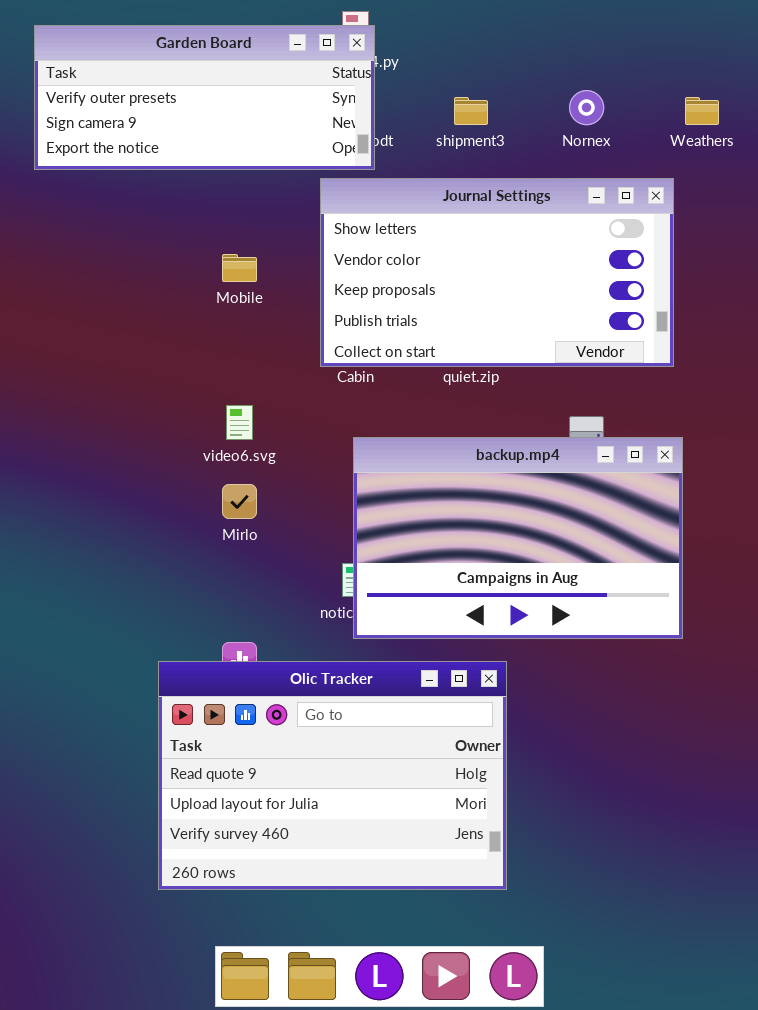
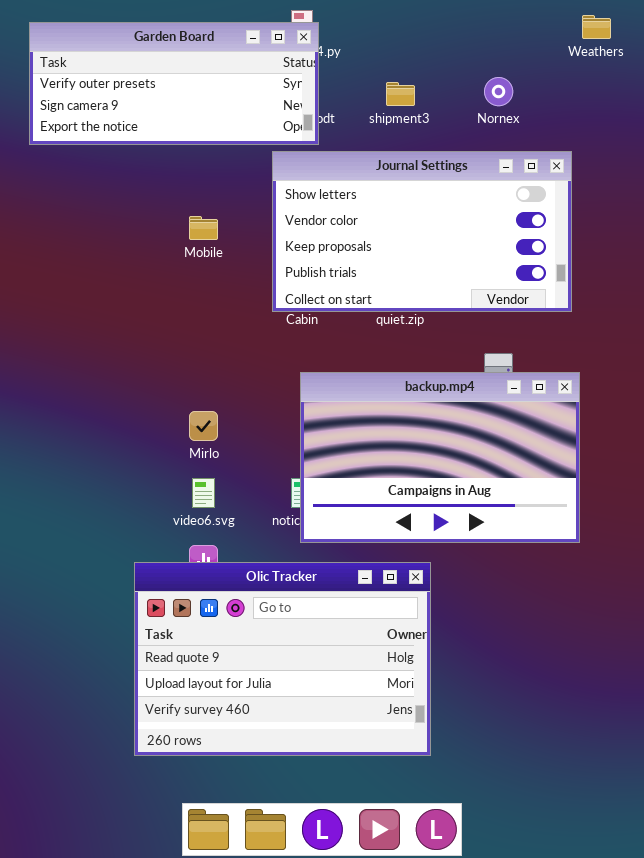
Weathers: [685,97,719,125] -> [582,15,611,39], moved
video6.svg: [226,405,253,440] -> [192,478,215,508], moved

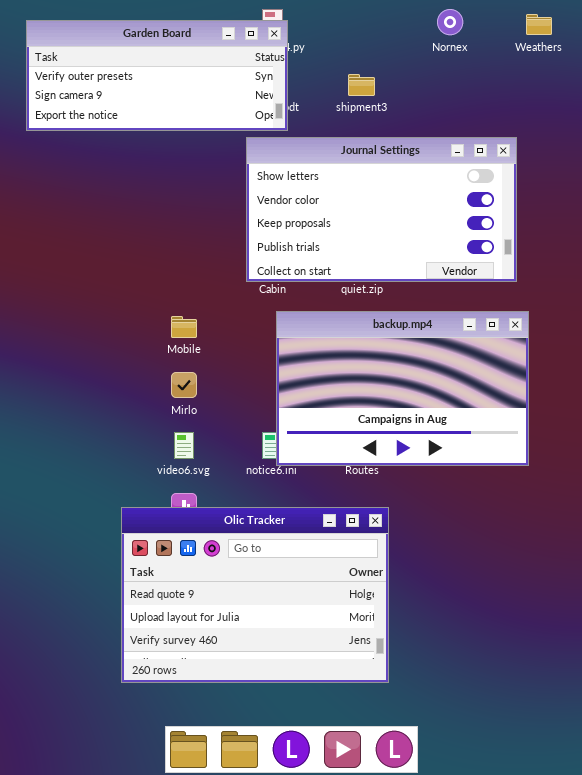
Nornex: [484,77,513,106] -> [437,9,463,35], moved
Mobile: [189,216,218,240] -> [171,316,197,338], moved
backup.mp4: [300,372,580,543] -> [276,311,529,466], moved

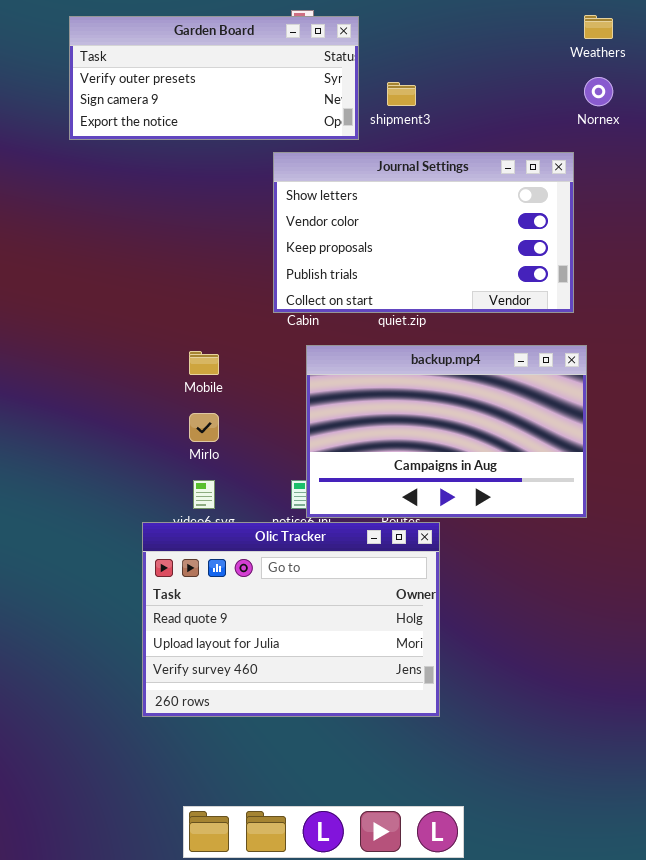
Nornex: [437,9,463,35] -> [584,77,613,106], moved
Garden Board: [26,20,288,131] -> [69,16,359,140], moved
Olic Tracker: [121,507,389,683] -> [142,522,440,717], moved

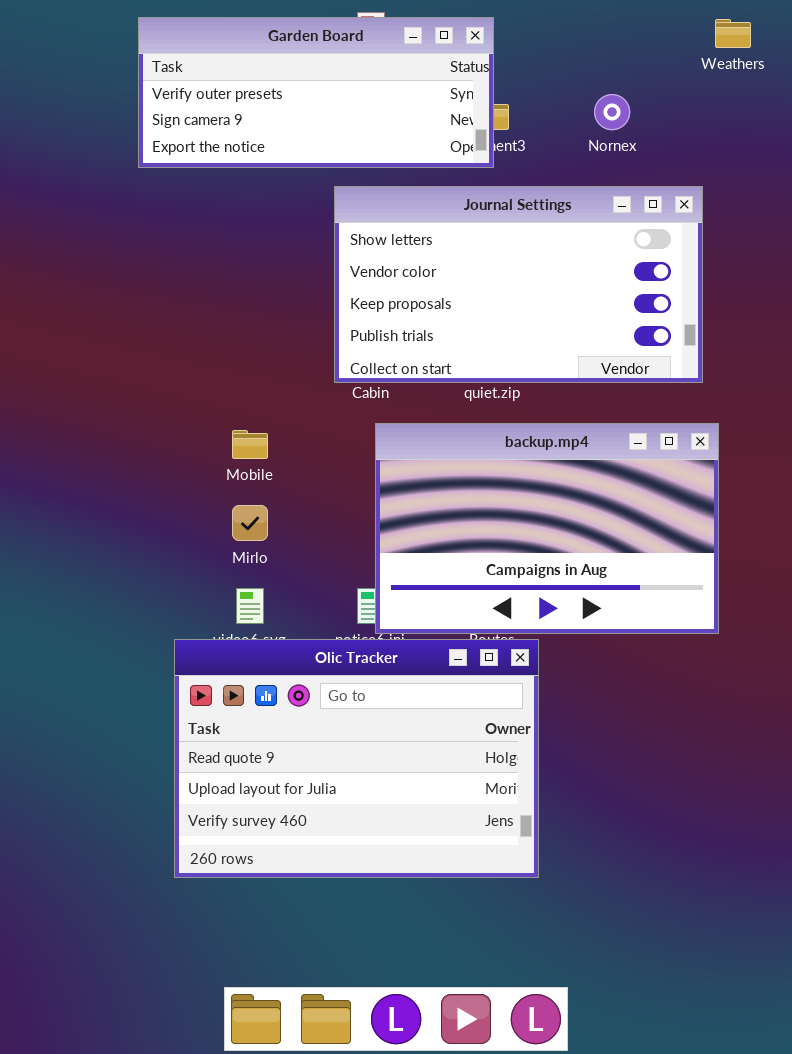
Garden Board: [69,16,359,140] -> [138,17,494,168], moved
Nornex: [584,77,613,106] -> [594,94,630,130], moved

